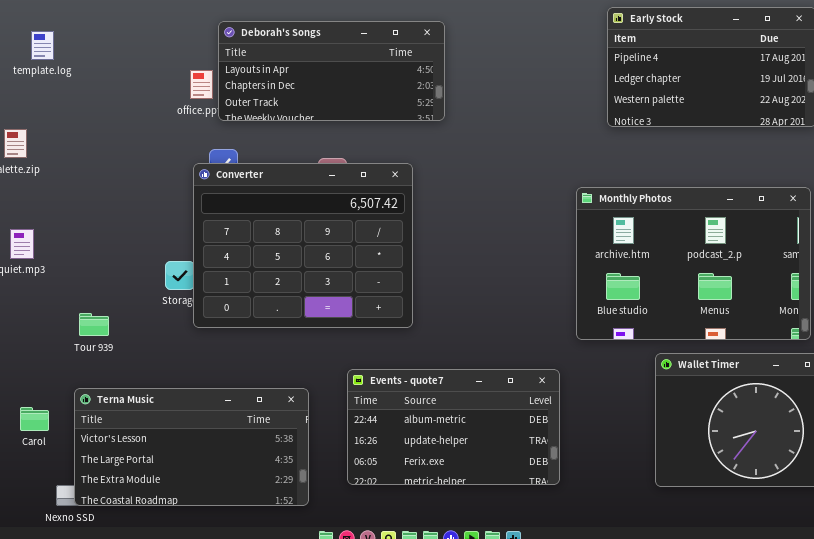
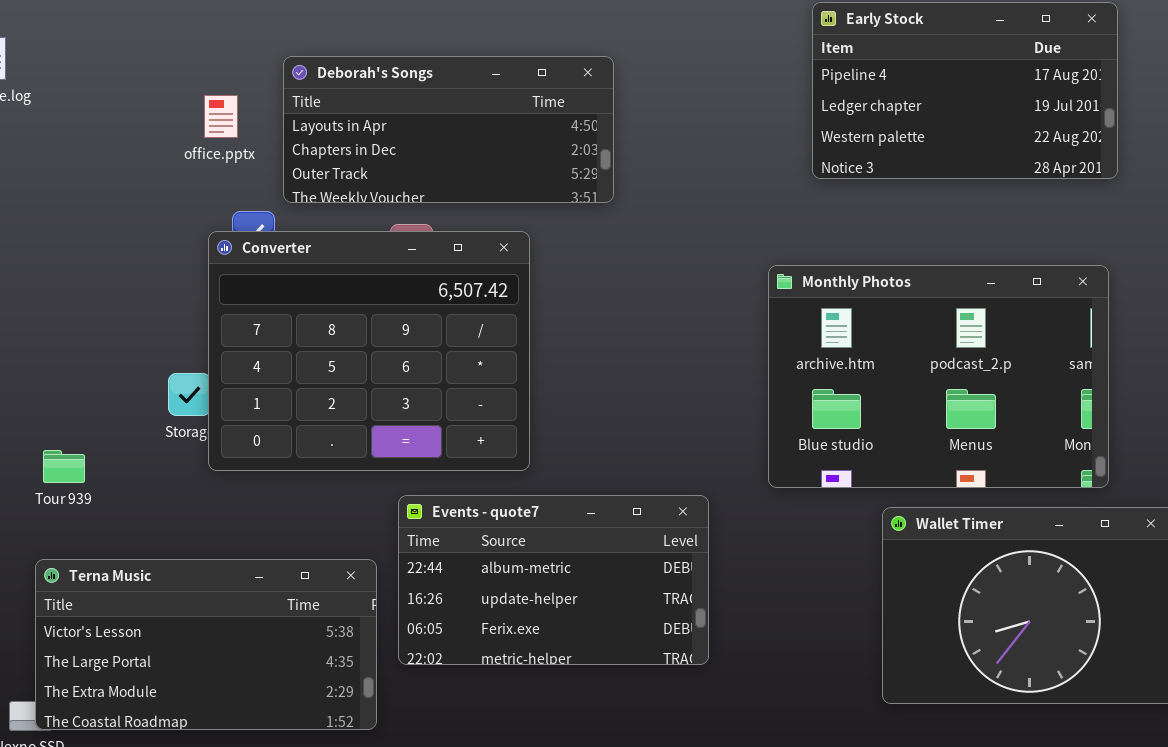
Deborah's Songs: [218,21,445,121] -> [283,56,614,203], moved
Events - quote7: [347,369,560,485] -> [398,495,709,665], moved

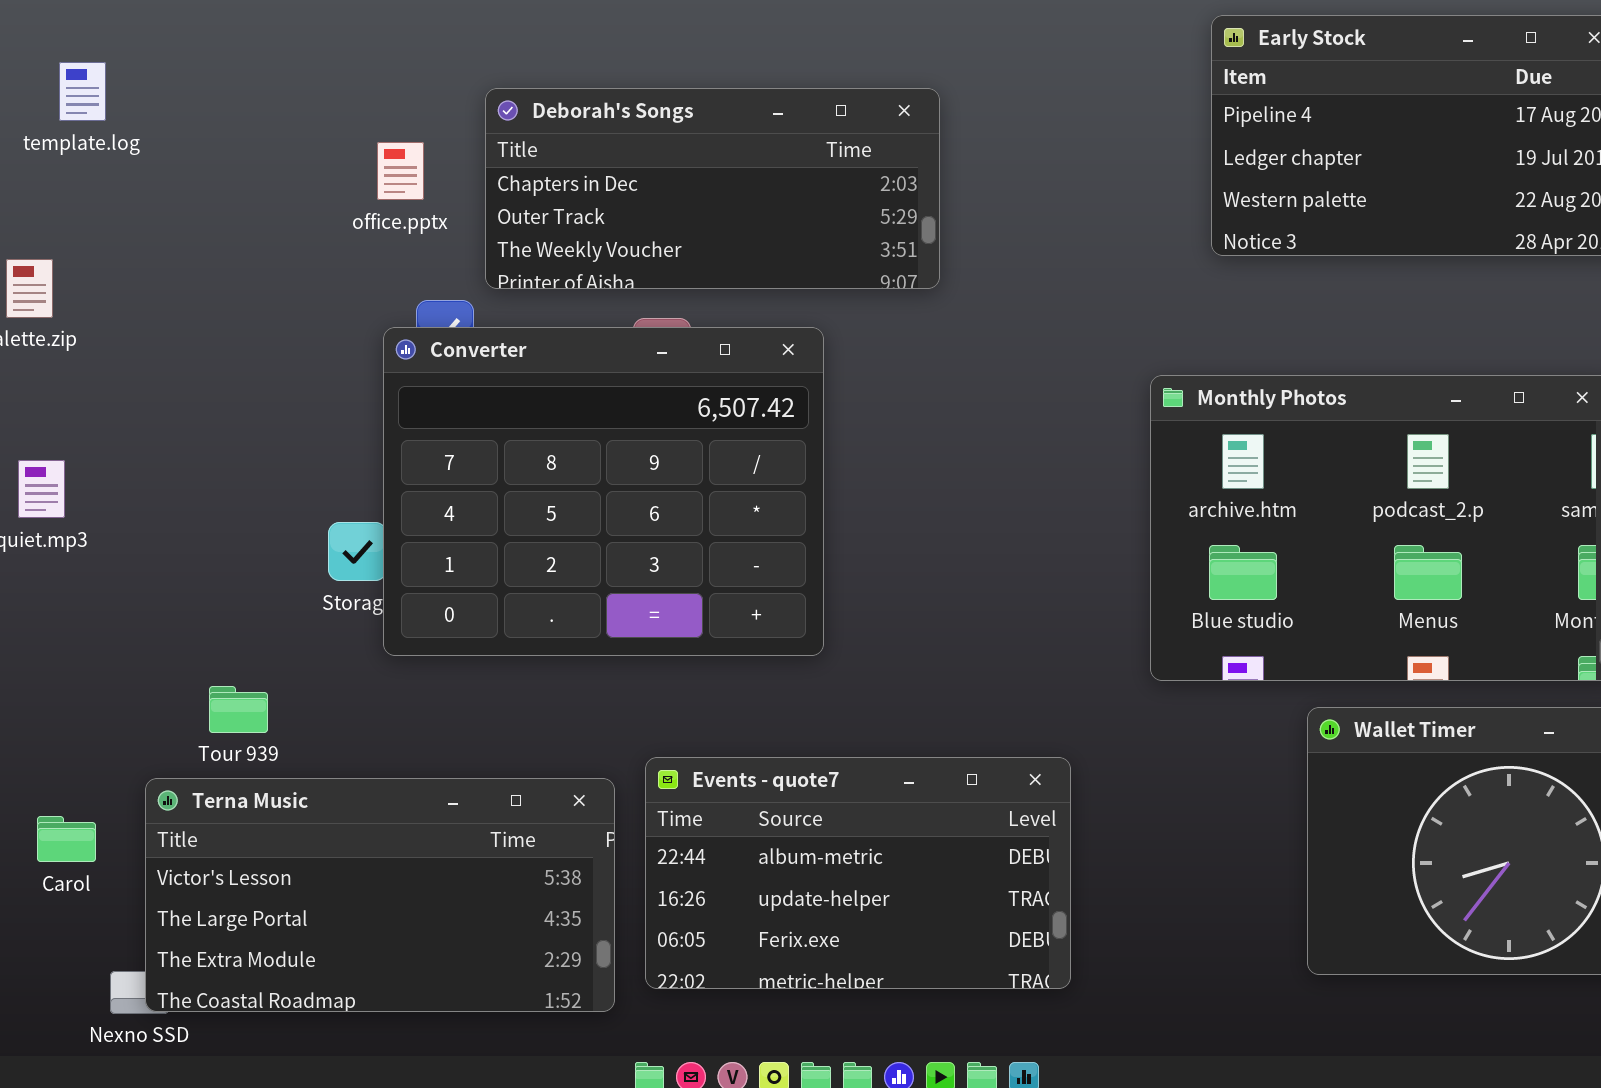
Deborah's Songs: [283,56,614,203] -> [485,88,940,289], scrolled down 1 row
Tour 939: [43,450,85,483] -> [209,686,268,733], moved
Events - quote7: [398,495,709,665] -> [645,757,1071,989], moved

